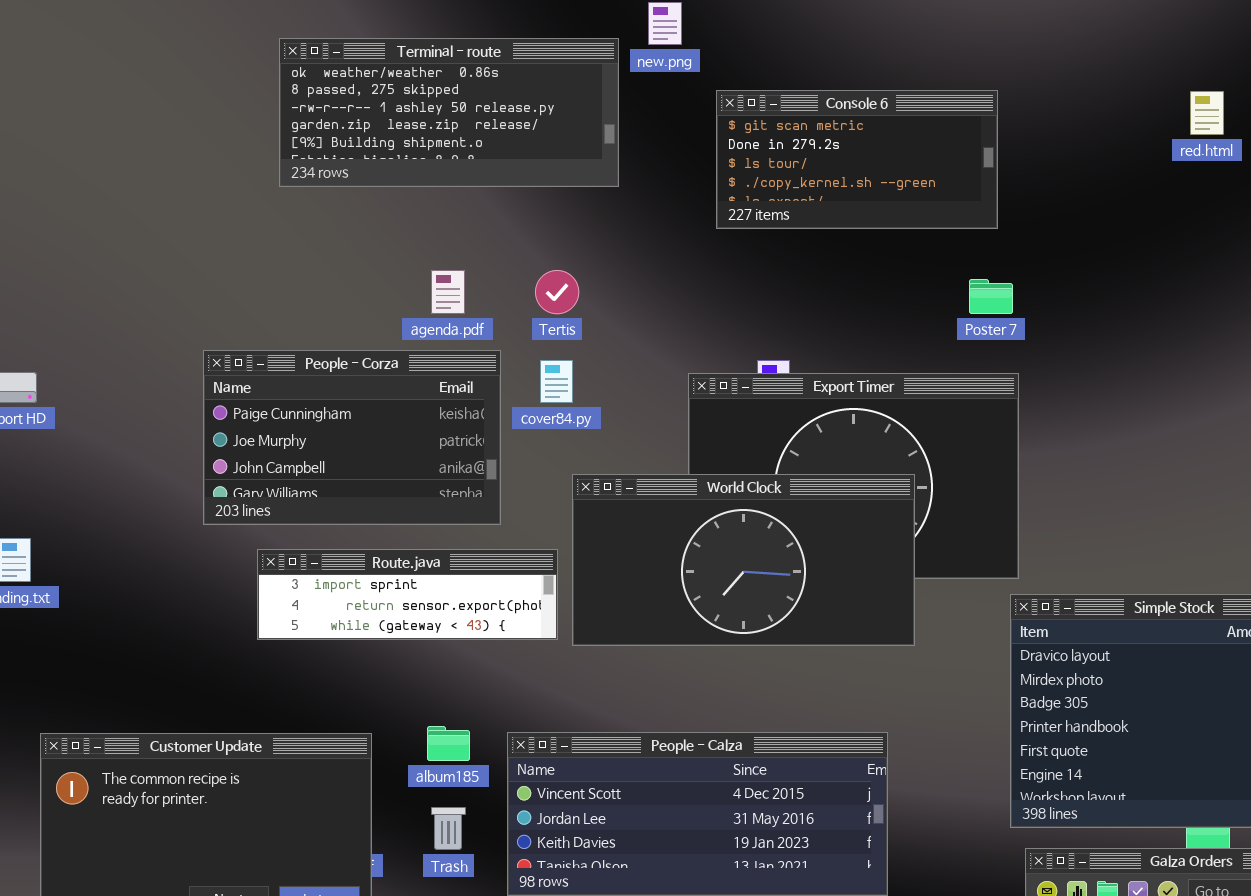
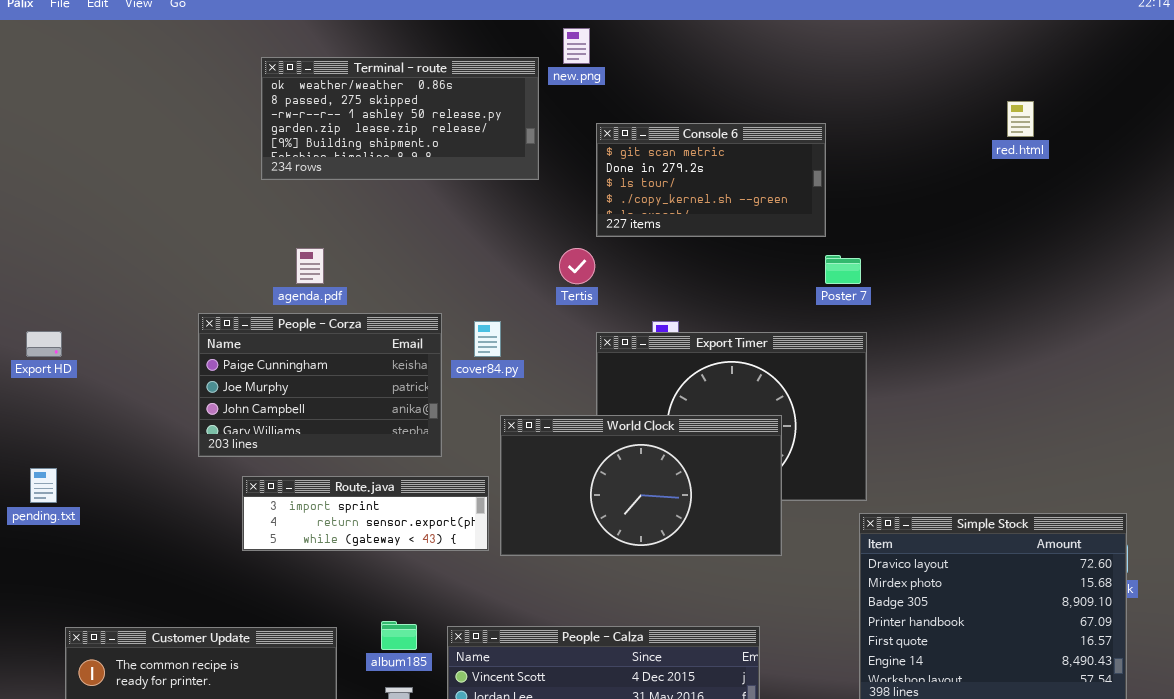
Console 6: [716,90,998,229] -> [596,123,826,237], moved
agenda.pdf: [431,270,465,314] -> [296,248,324,284], moved
Tertis: [535,270,579,314] -> [559,248,595,284], moved

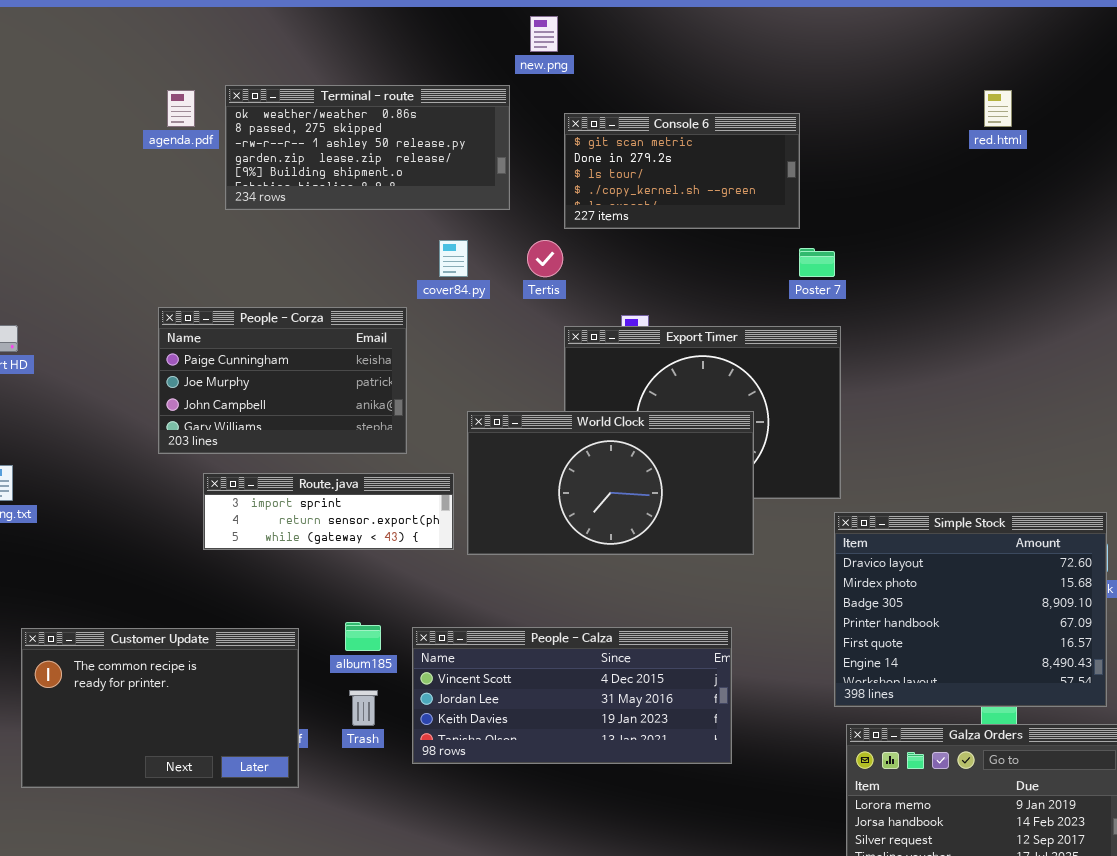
Terminal - route: [261,57,539,180] -> [225,85,510,210], moved
agenda.pdf: [296,248,324,284] -> [167,90,195,127], moved
cover84.py: [474,321,501,357] -> [439,240,468,277], moved

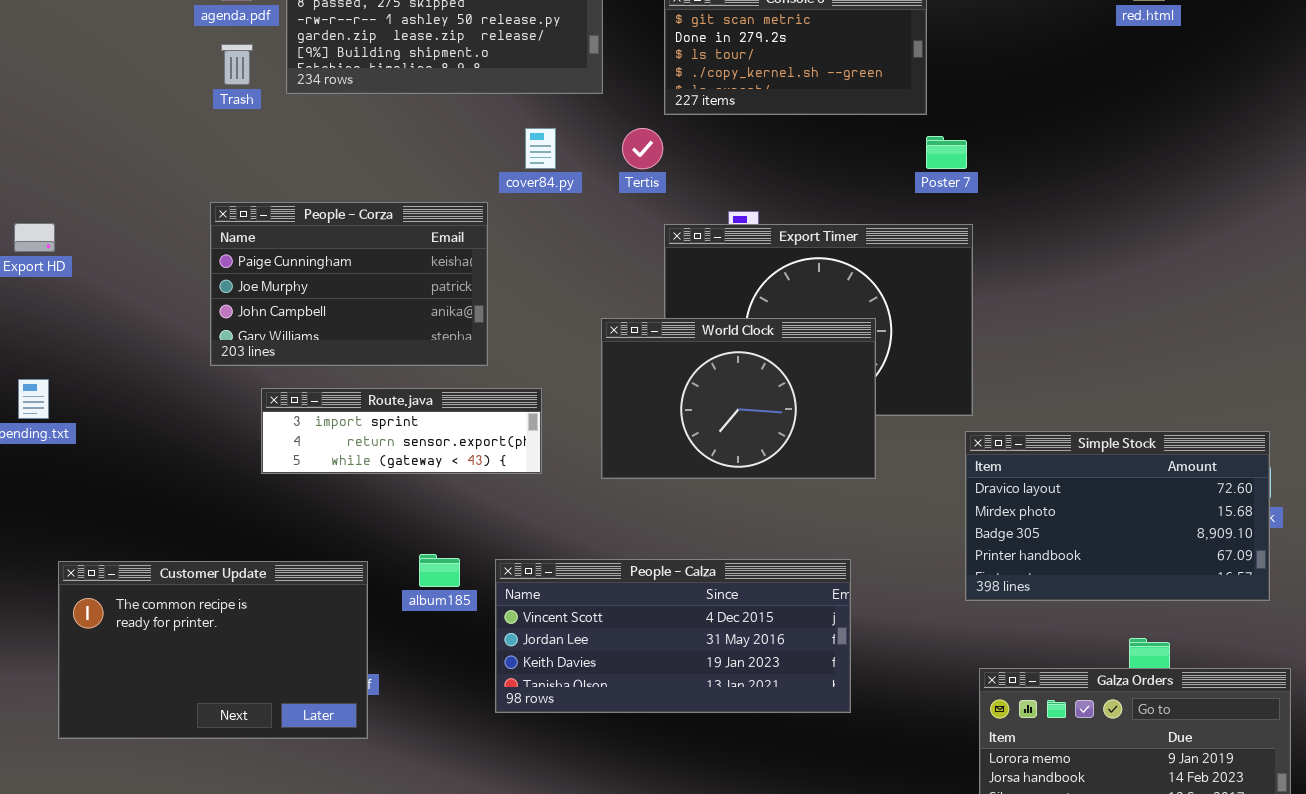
World Clock: [467,411,754,555] -> [601,318,876,479], resized
Simple Stock: [834,512,1107,707] -> [965,431,1270,601], resized
Trash: [349,690,378,726] -> [221,44,253,85], moved

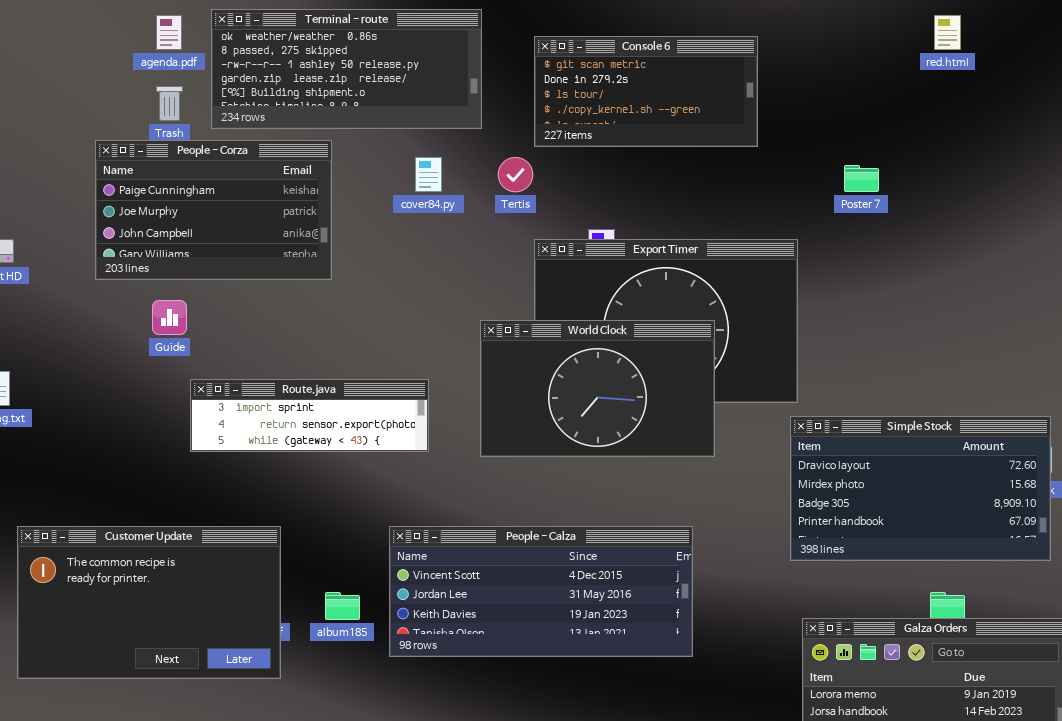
Poster 7: [926,136,967,169] -> [844,165,879,192], moved
People - Corza: [210,202,488,366] -> [95,140,332,280], moved
album185: [419,554,460,587] -> [325,592,360,620], moved

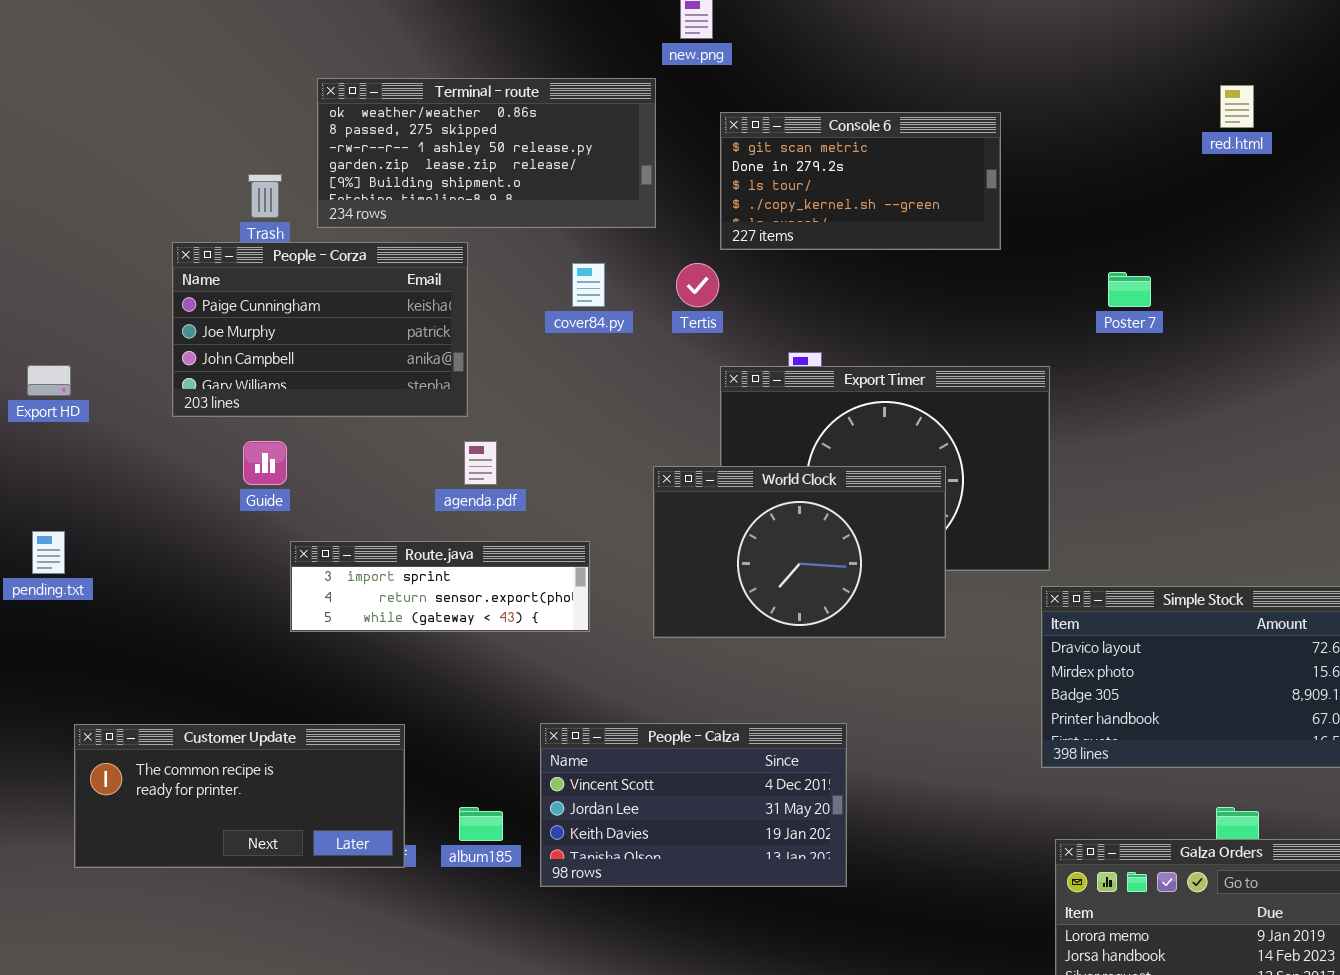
agenda.pdf: [156,15,182,50] -> [464,441,497,485], moved
People - Calza: [389,526,693,657] -> [540,723,847,887], resized
Customer Update: [17,526,281,679] -> [74,724,405,868], resized

